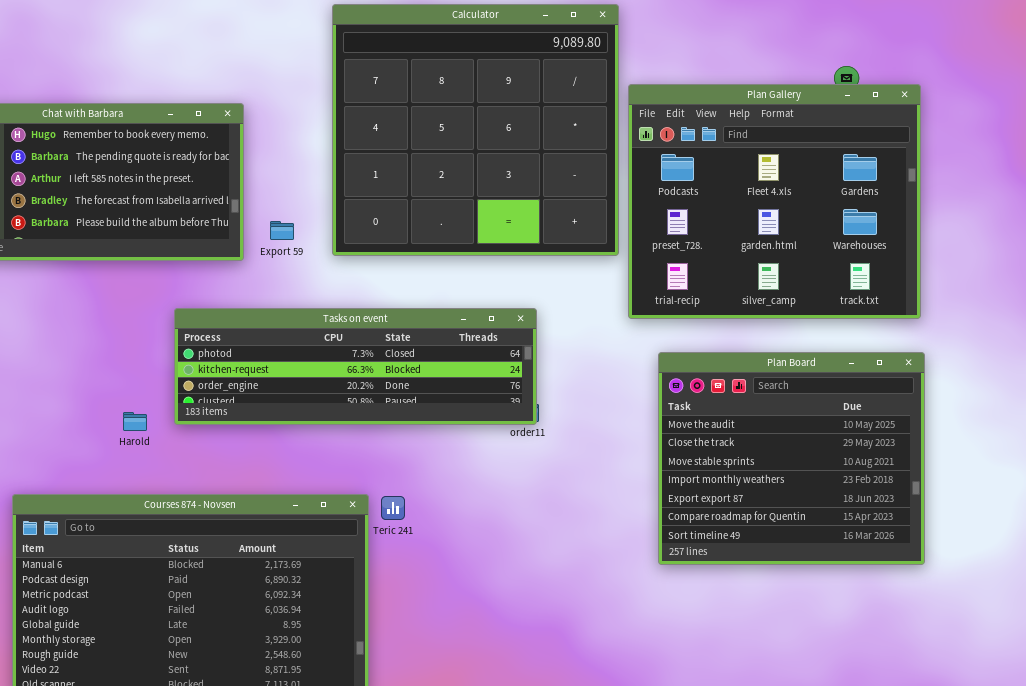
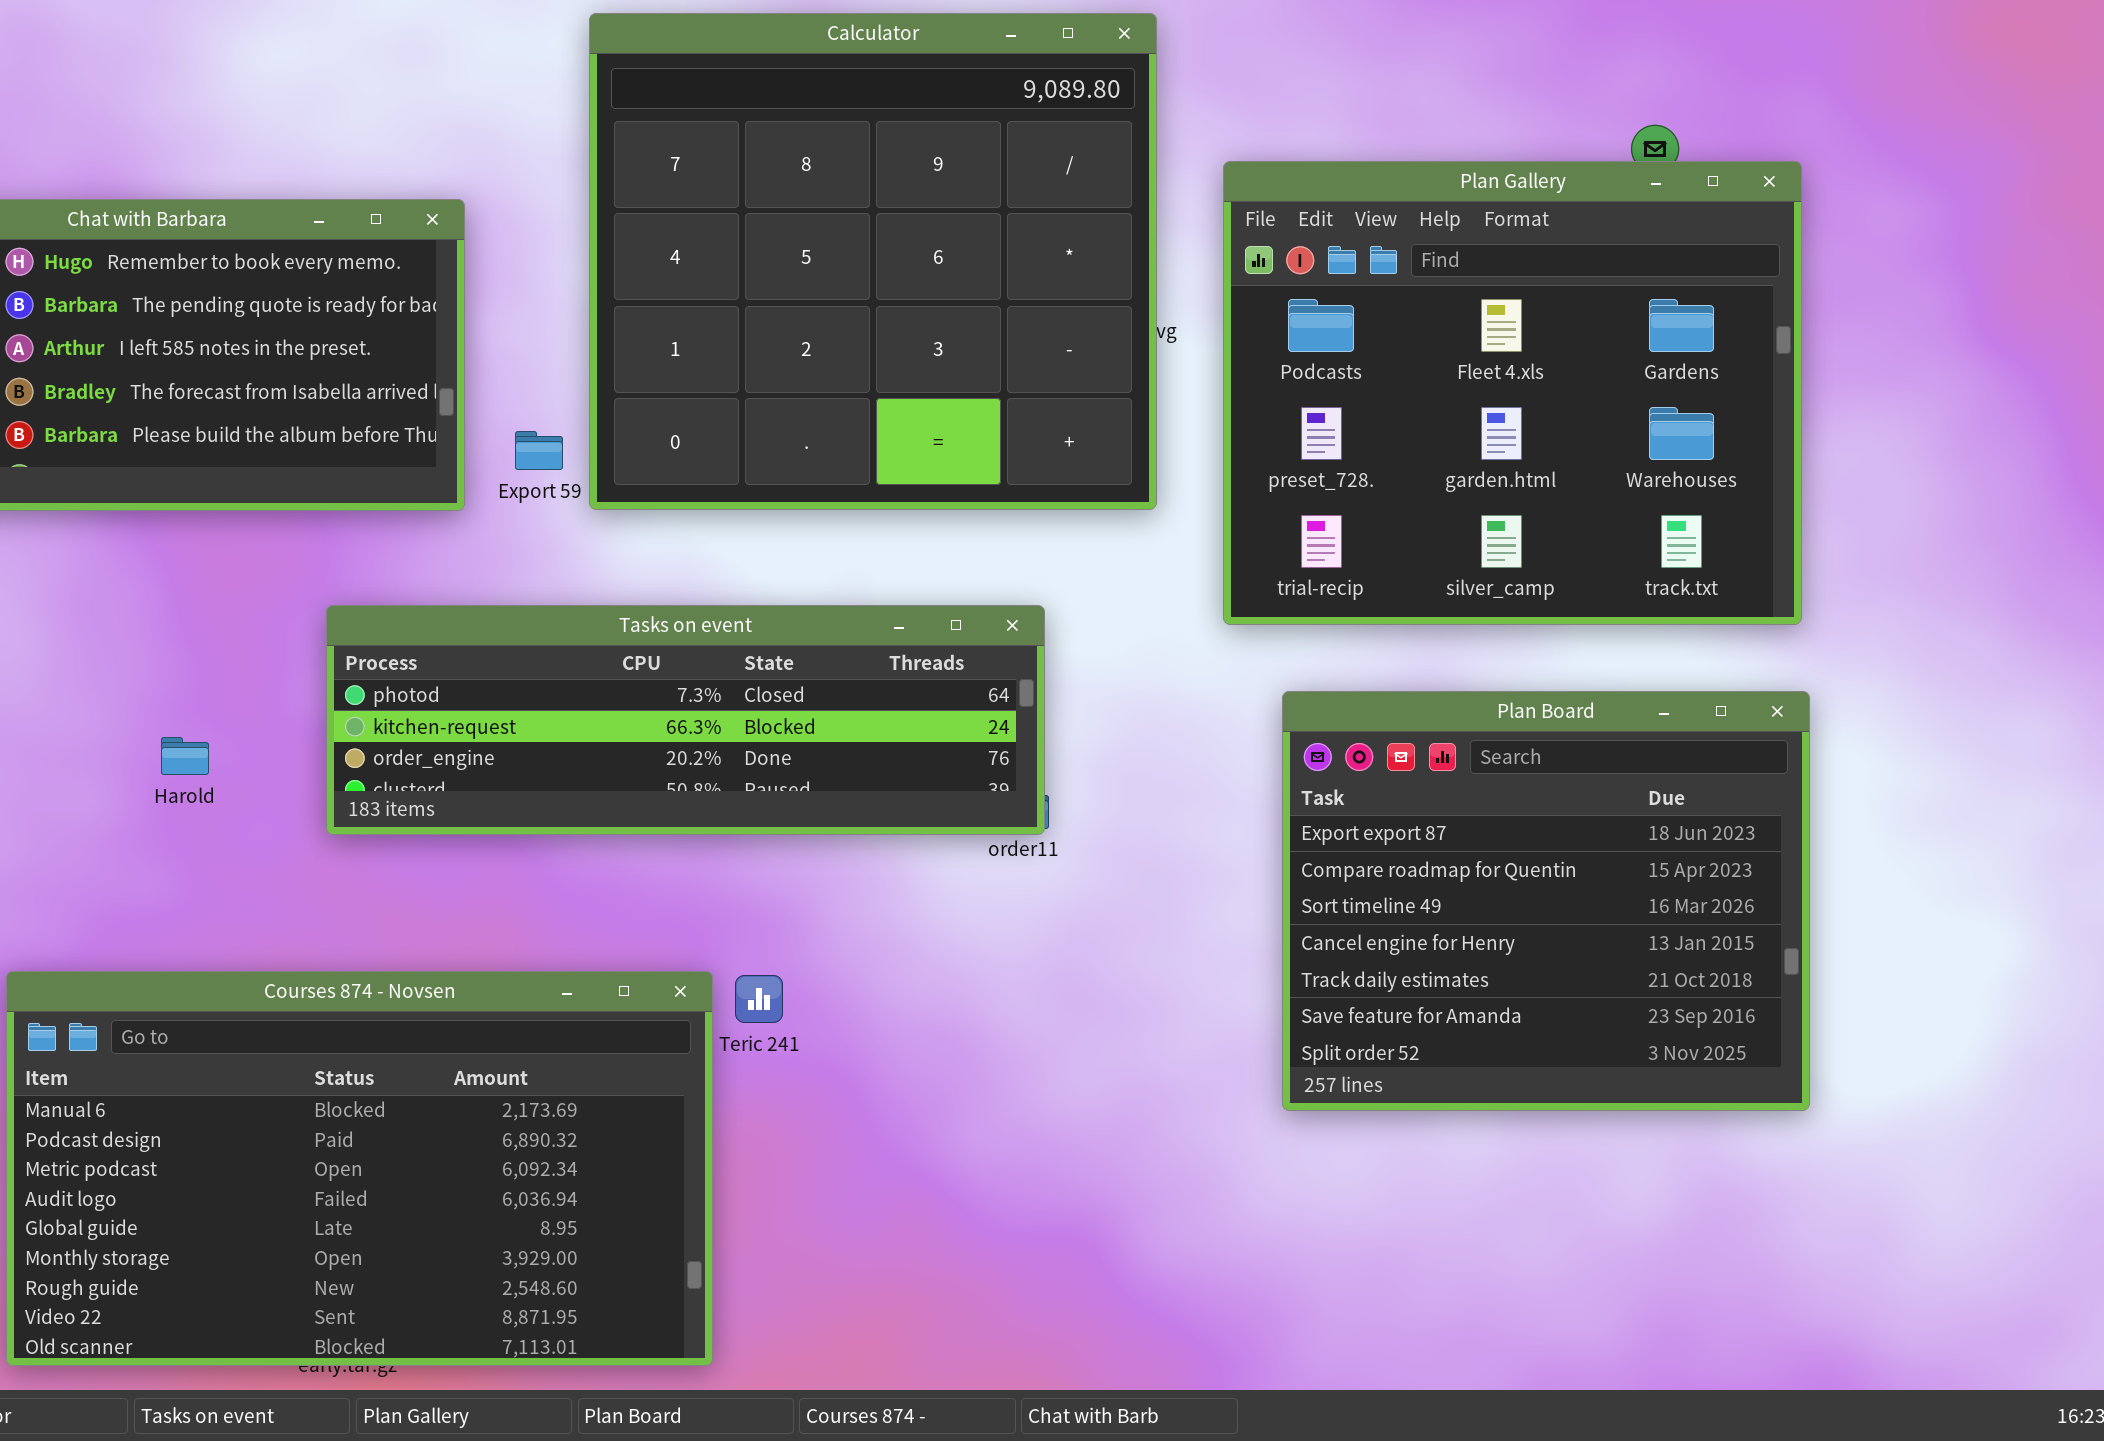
Calculator: [332,4,619,256] -> [589,13,1157,510], moved
Plan Board: [658,352,925,565] -> [1282,691,1810,1111], scrolled down 4 rows
Harold: [123,412,147,431] -> [161,737,209,775], moved

